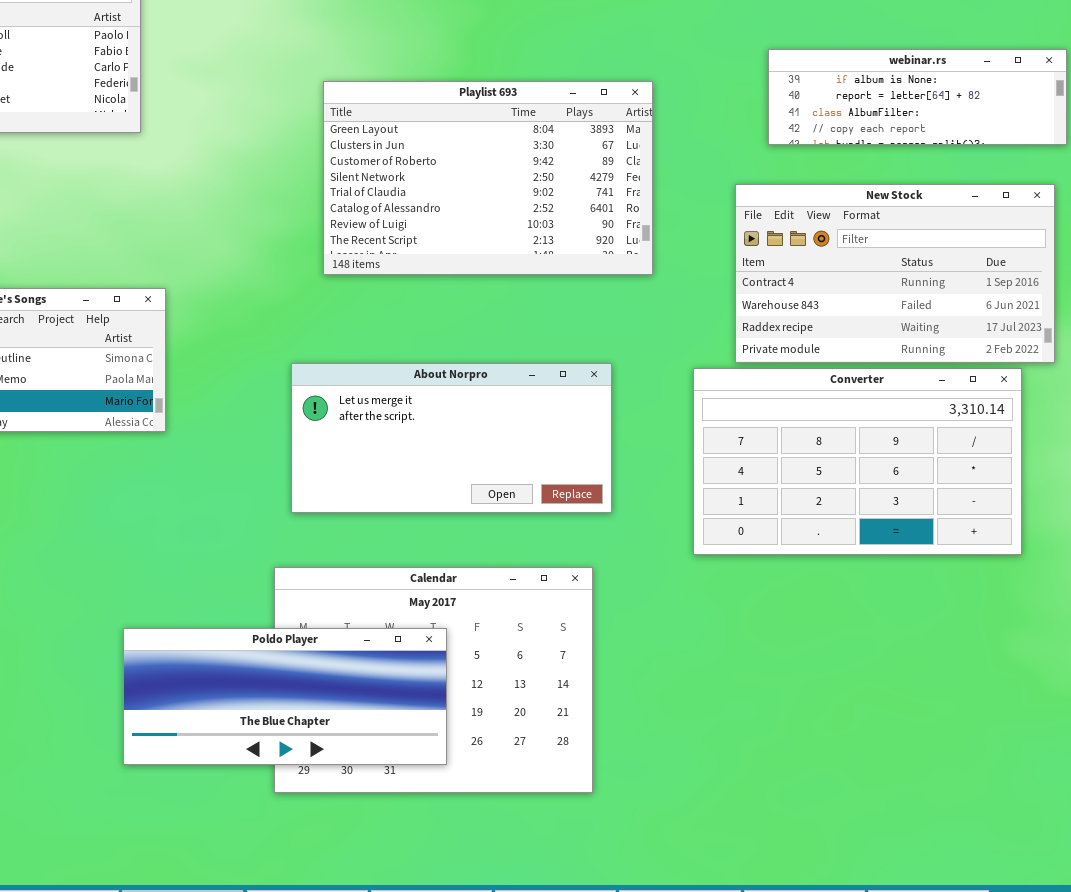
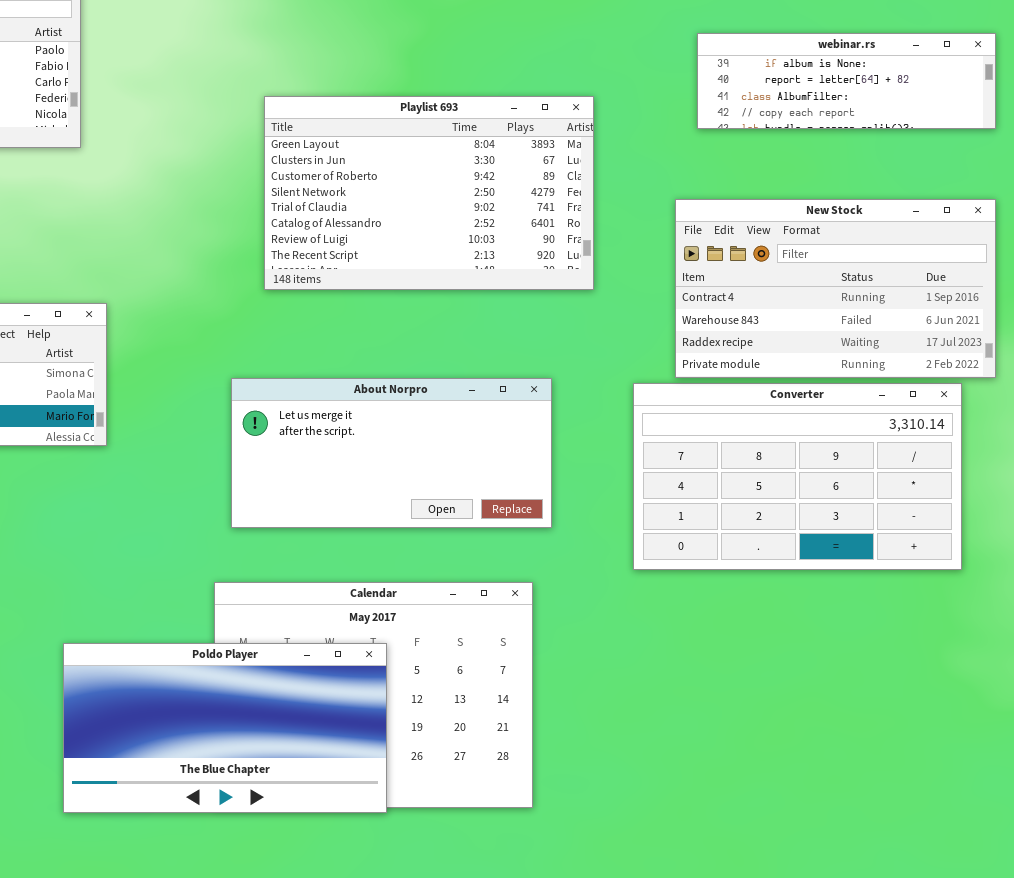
webinar.rs: [768,49,1067,145] -> [697,33,996,129], moved
Poldo Player: [123,628,447,765] -> [63,643,387,813], resized

